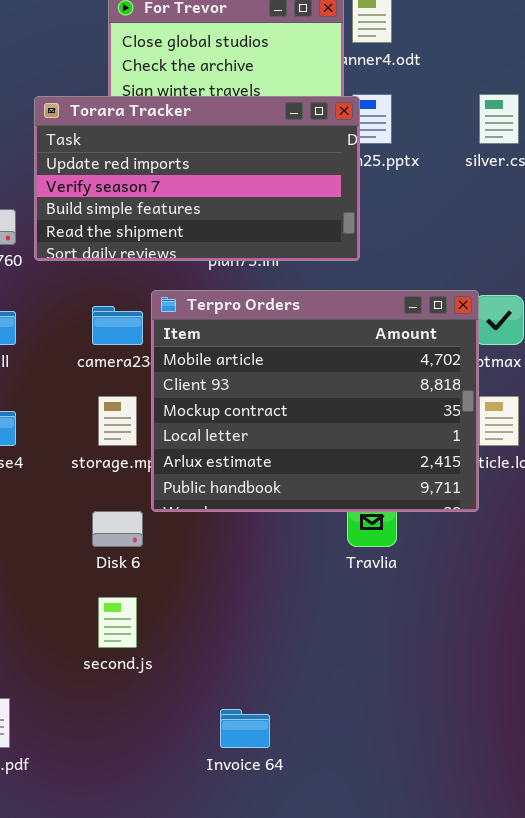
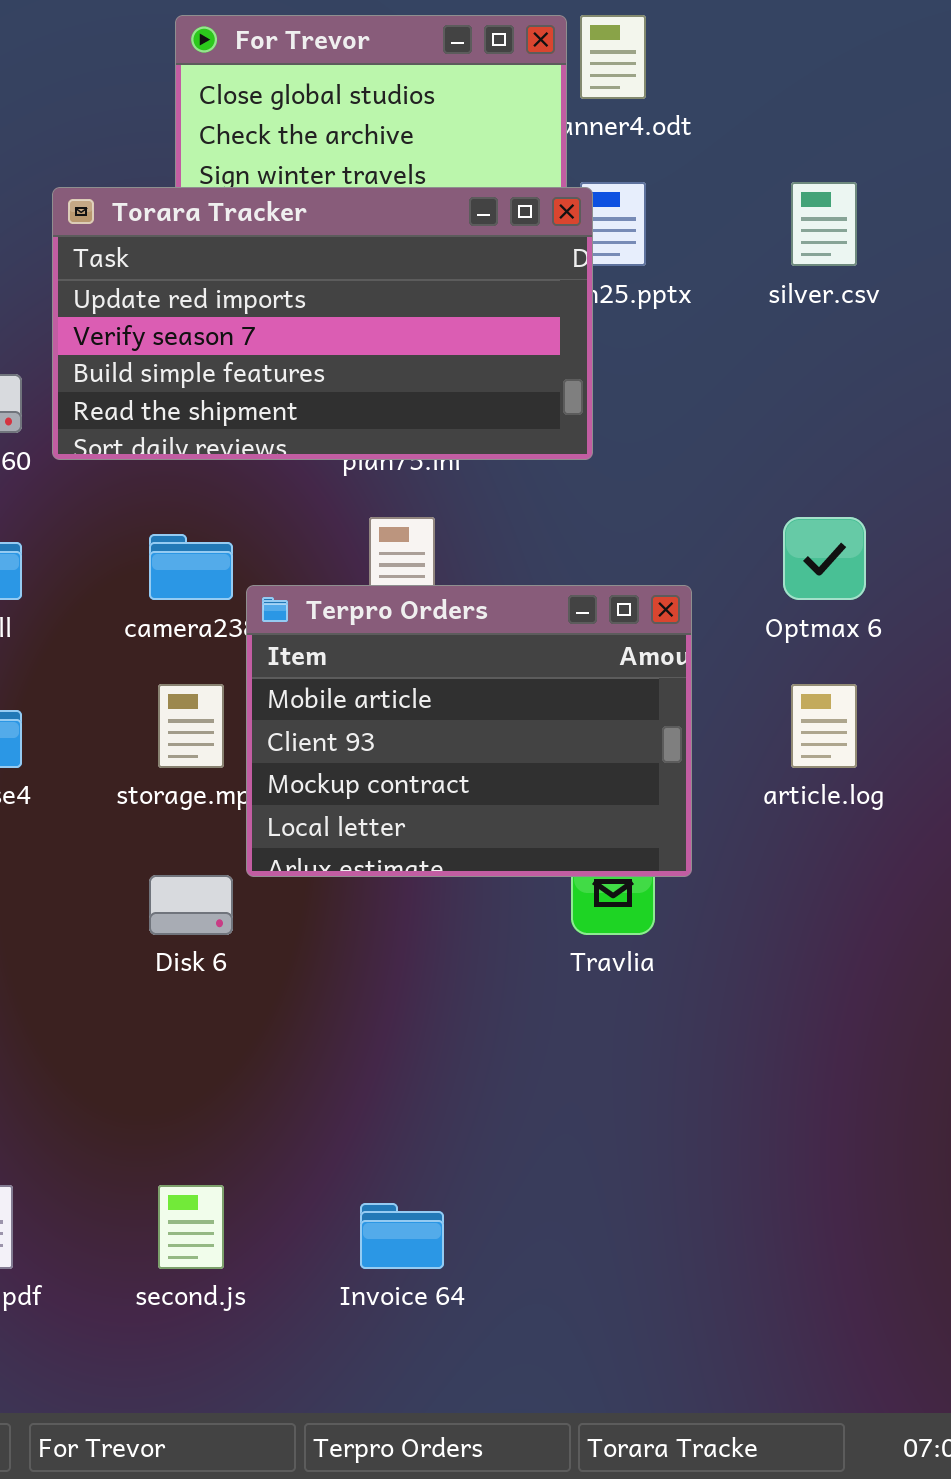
Terpro Orders: [151,290,479,512] -> [246,585,692,877], resized
second.js: [98,597,137,648] -> [158,1185,224,1269], moved

